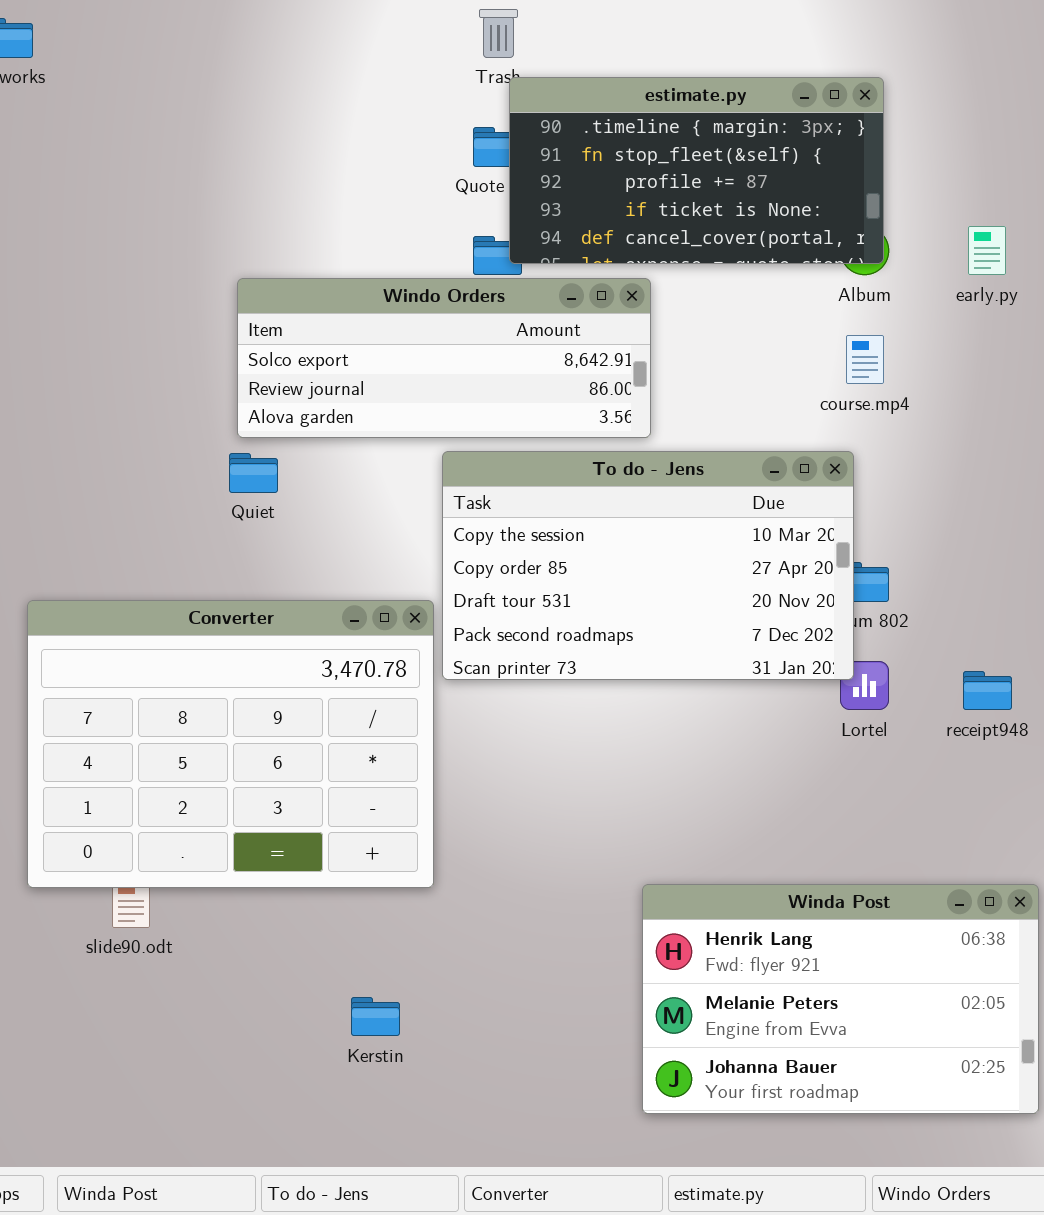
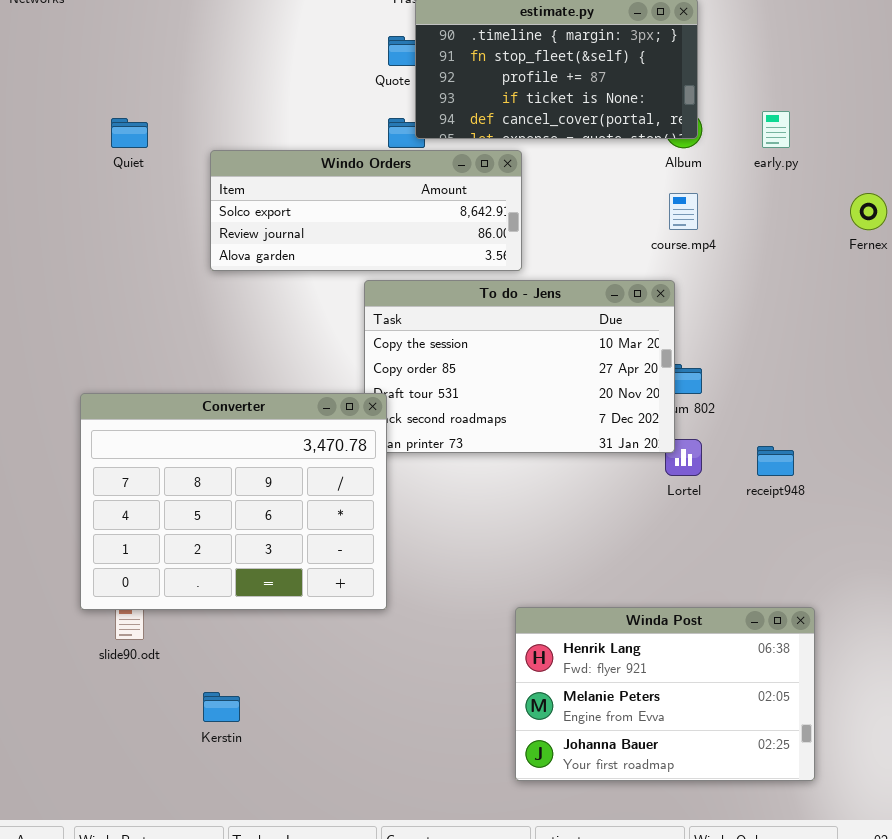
Quiet: [229,453,278,493] -> [111,118,148,148], moved
Converter: [27,600,434,888] -> [80,393,387,610], moved
Kerstin: [351,997,400,1036] -> [203,692,240,722], moved

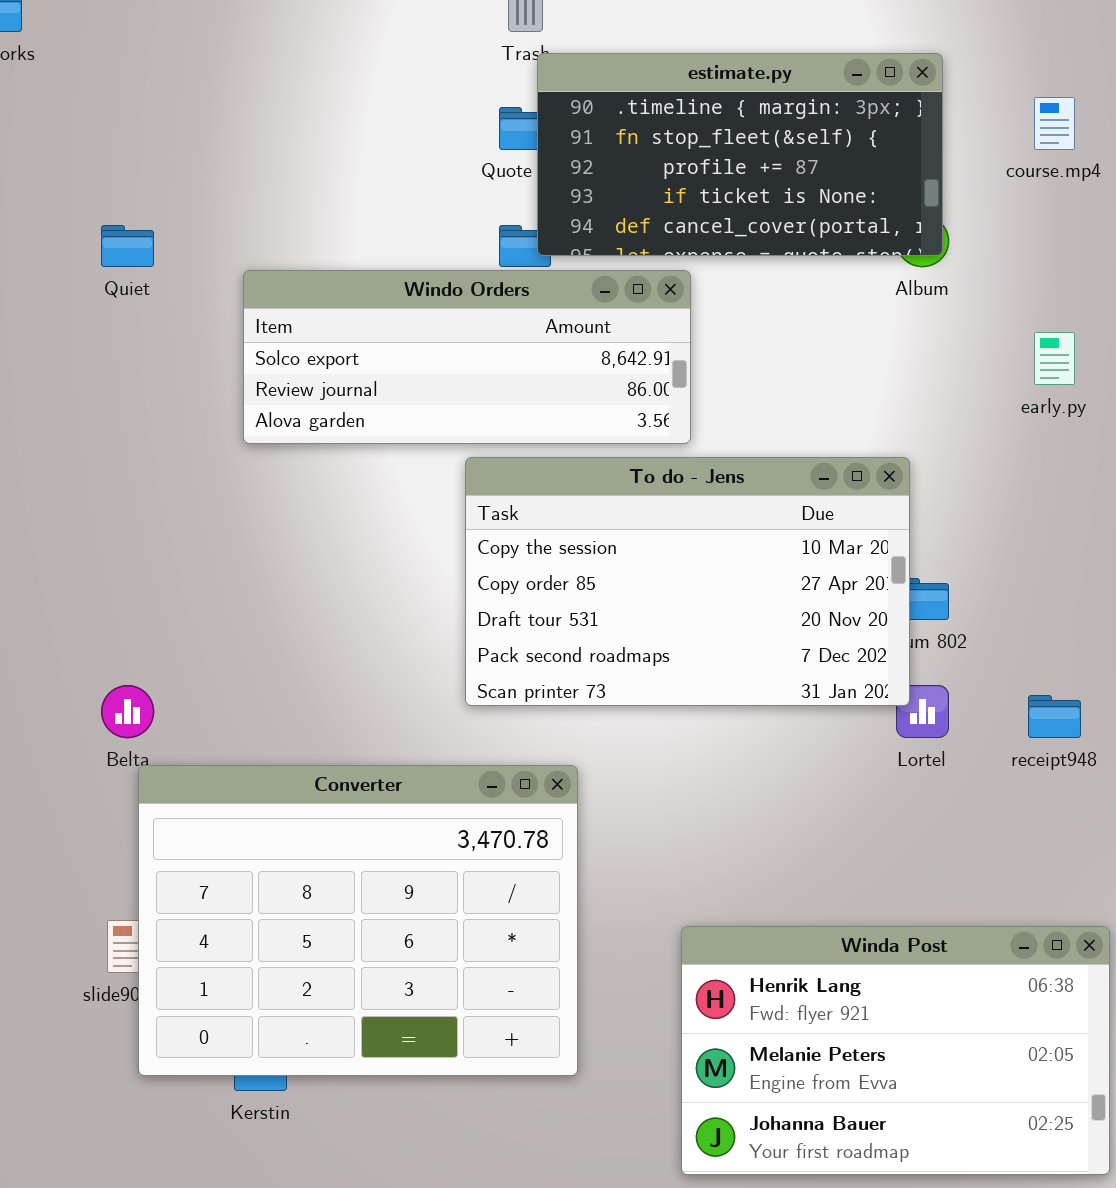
early.py: [762,111,790,148] -> [1034,332,1075,385], moved
course.mp4: [669,193,698,230] -> [1034,97,1075,150], moved
Converter: [80,393,387,610] -> [138,765,578,1076], moved

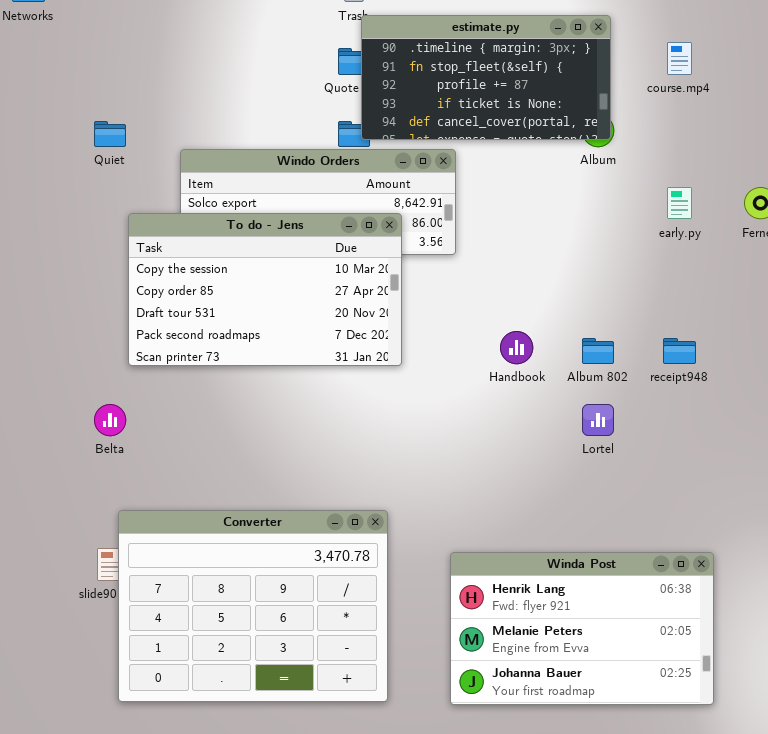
To do - Jens: [465,457,910,706] -> [128,213,402,366], moved
receipt948: [1028,695,1081,738] -> [663,338,696,364], moved
Converter: [138,765,578,1076] -> [118,510,388,702], moved

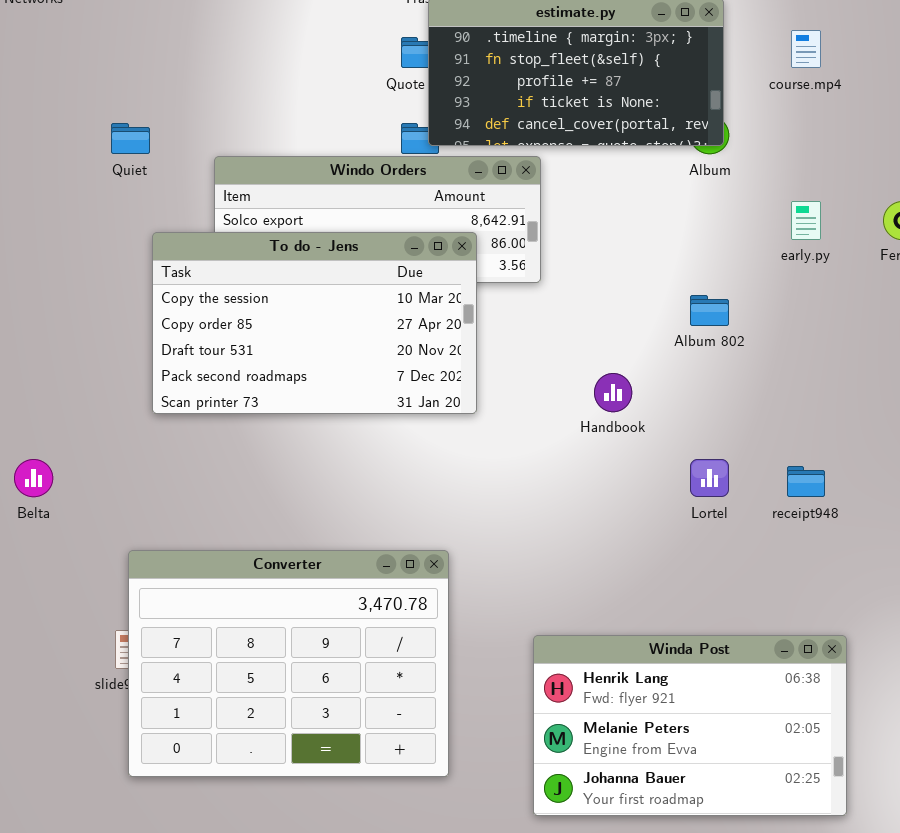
Album 802: [582,338,614,364] -> [690,295,729,326], moved
receipt948: [663,338,696,364] -> [787,466,825,497], moved
Belta: [94,404,126,436] -> [14,459,53,497], moved
Converter: [118,510,388,702] -> [128,550,449,777], moved

